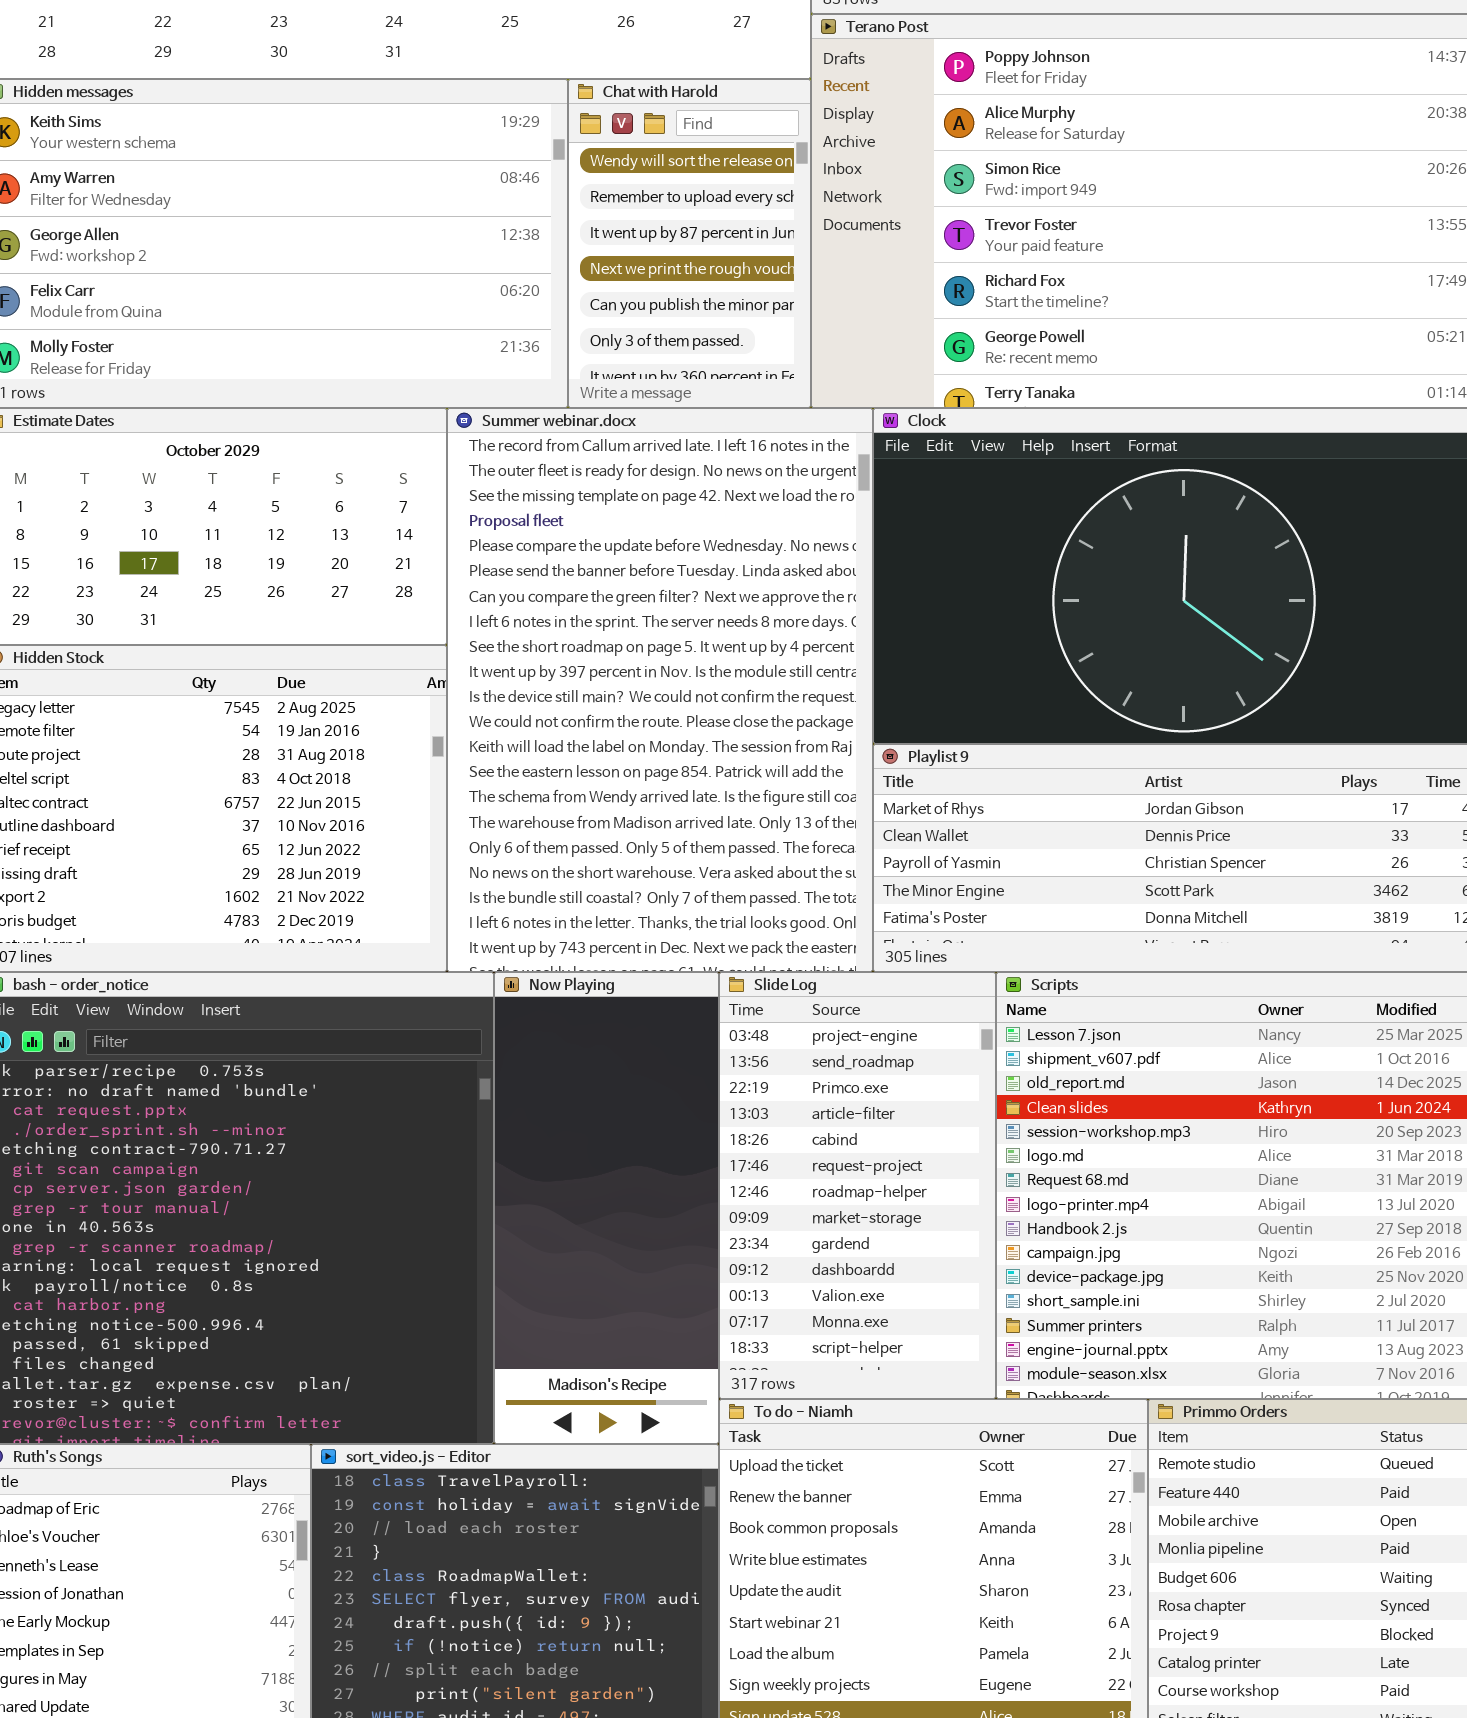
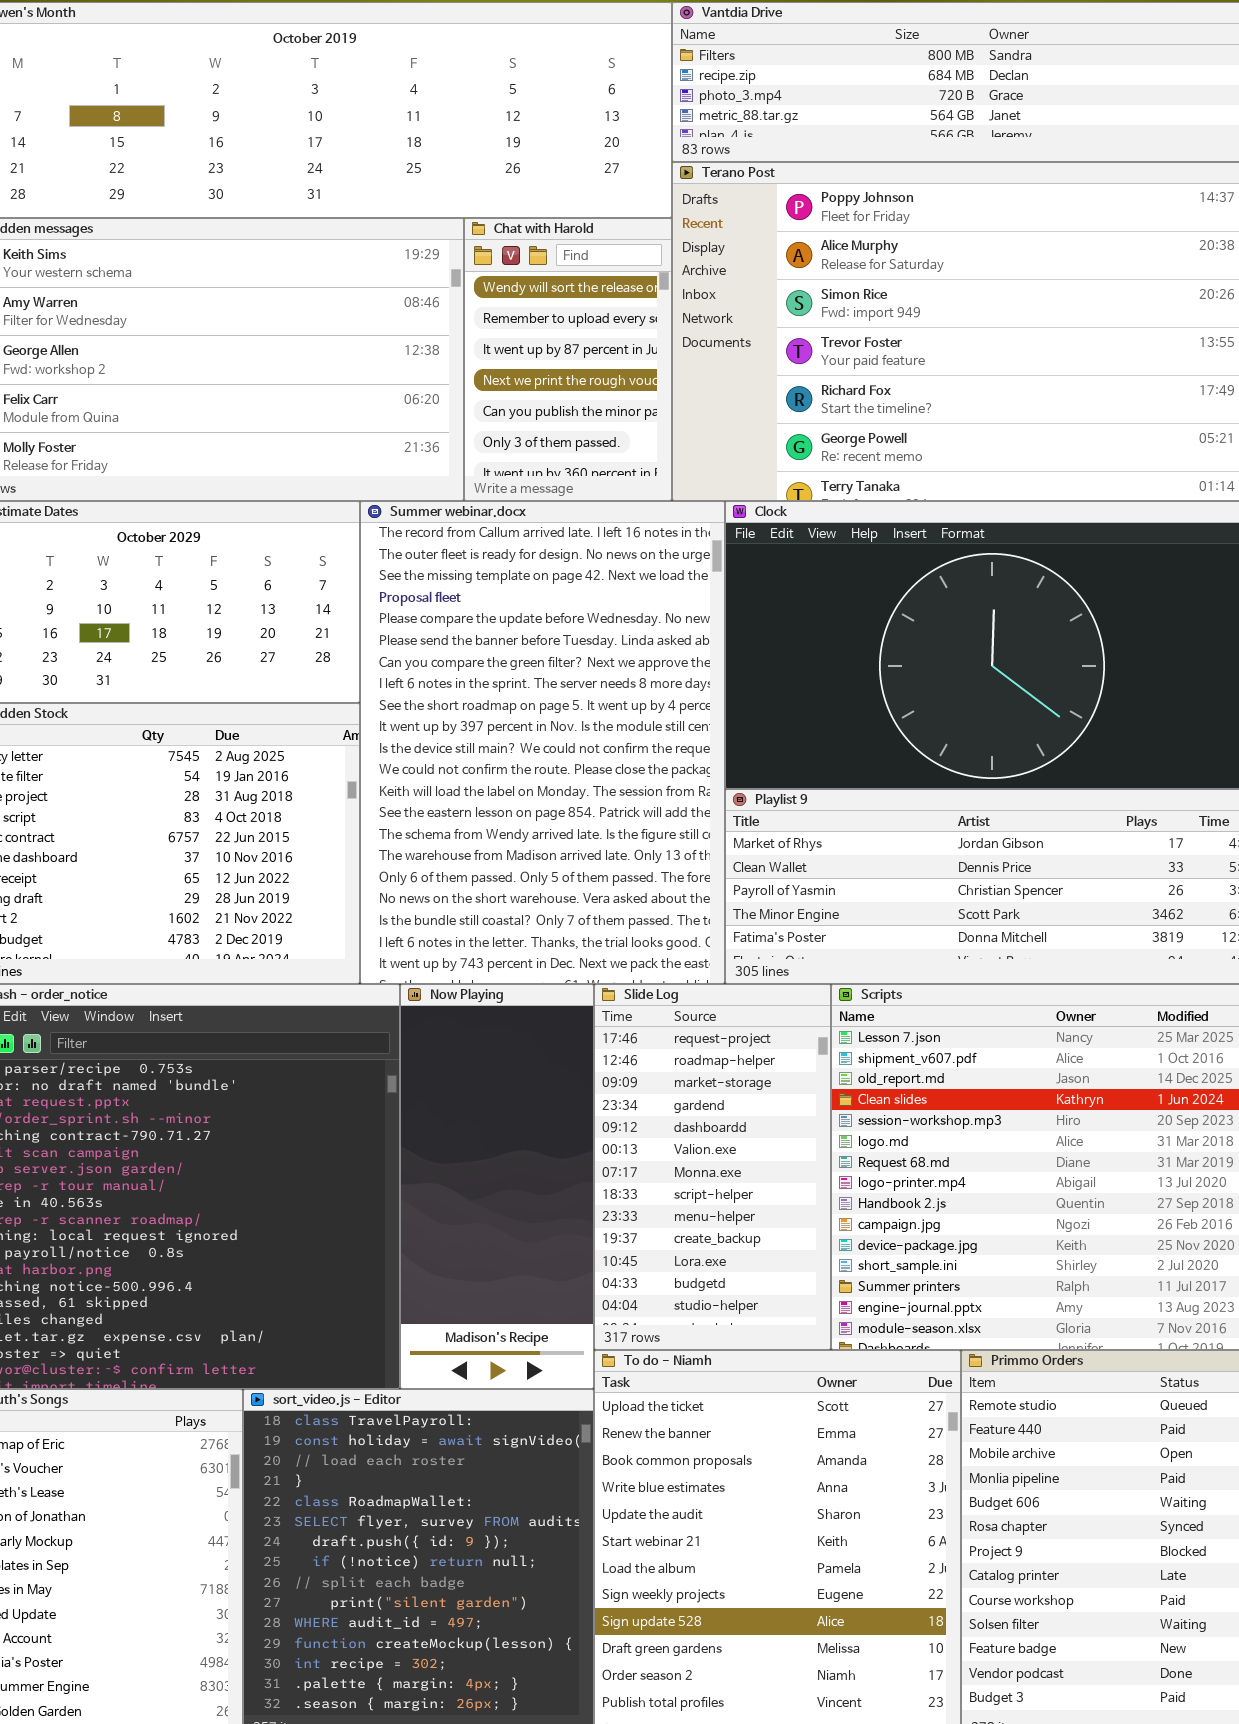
Slide Log: [719,972,996,1399] -> [594,984,831,1350], scrolled down 5 rows

